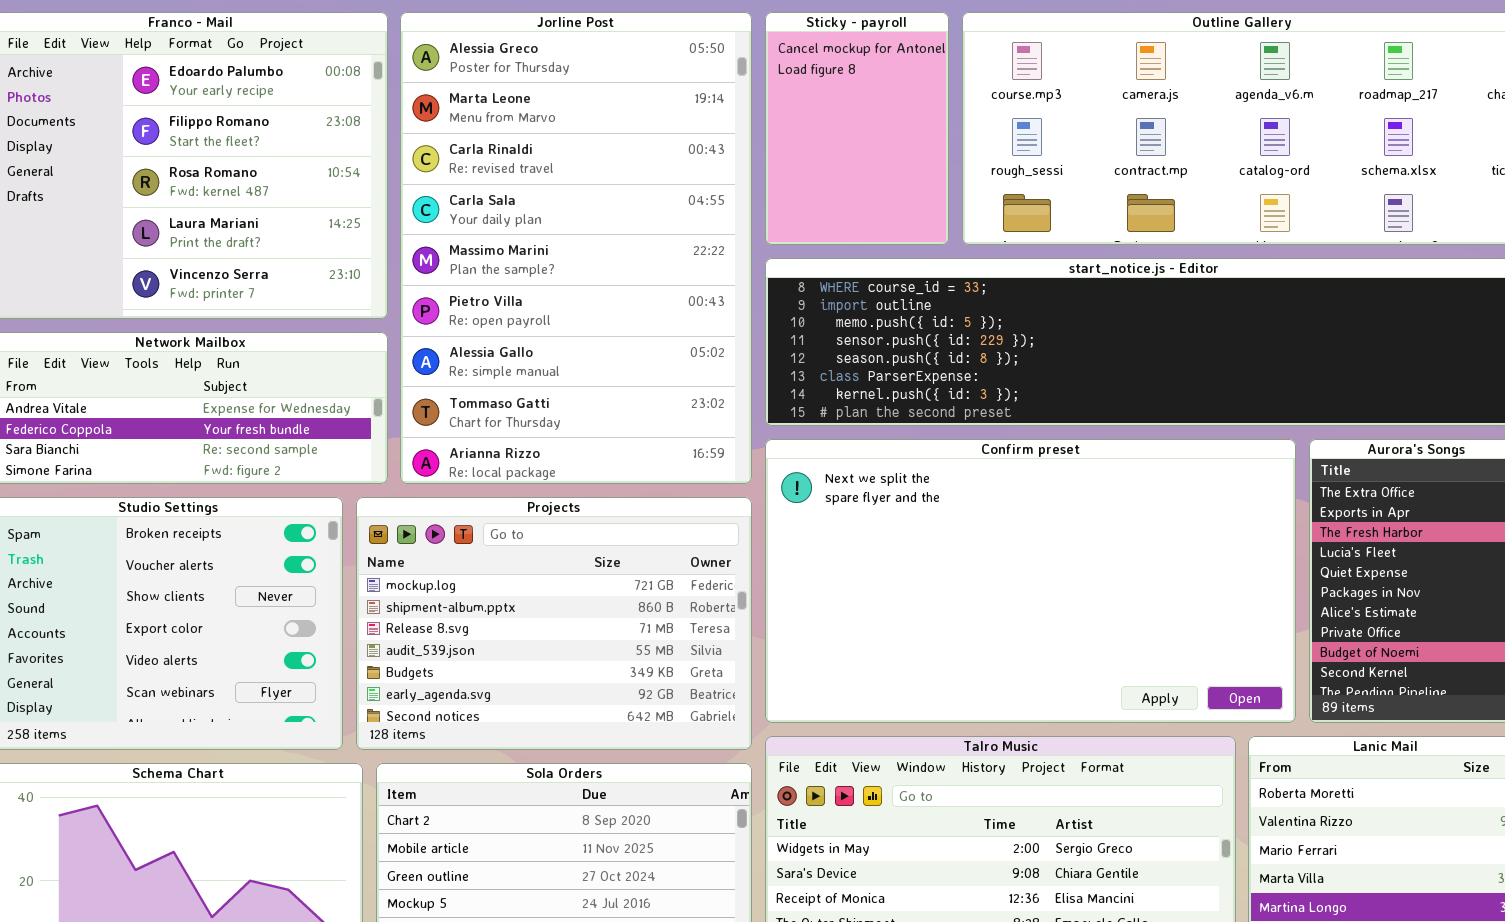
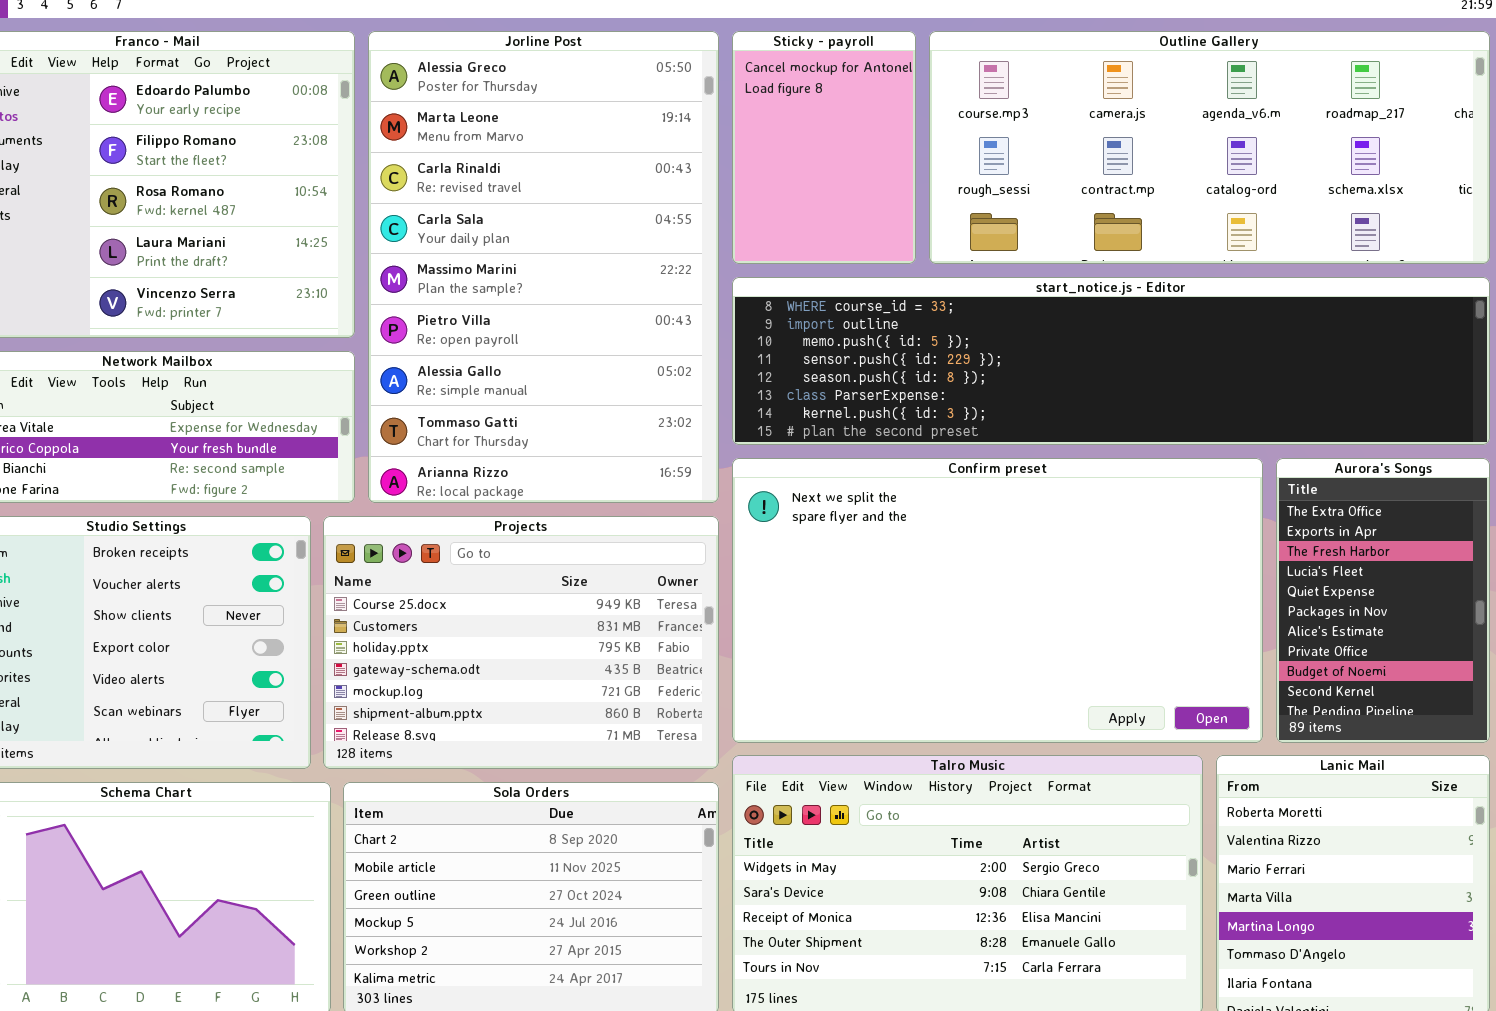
Projects: [356,497,752,750] -> [323,516,719,769], scrolled up 4 rows

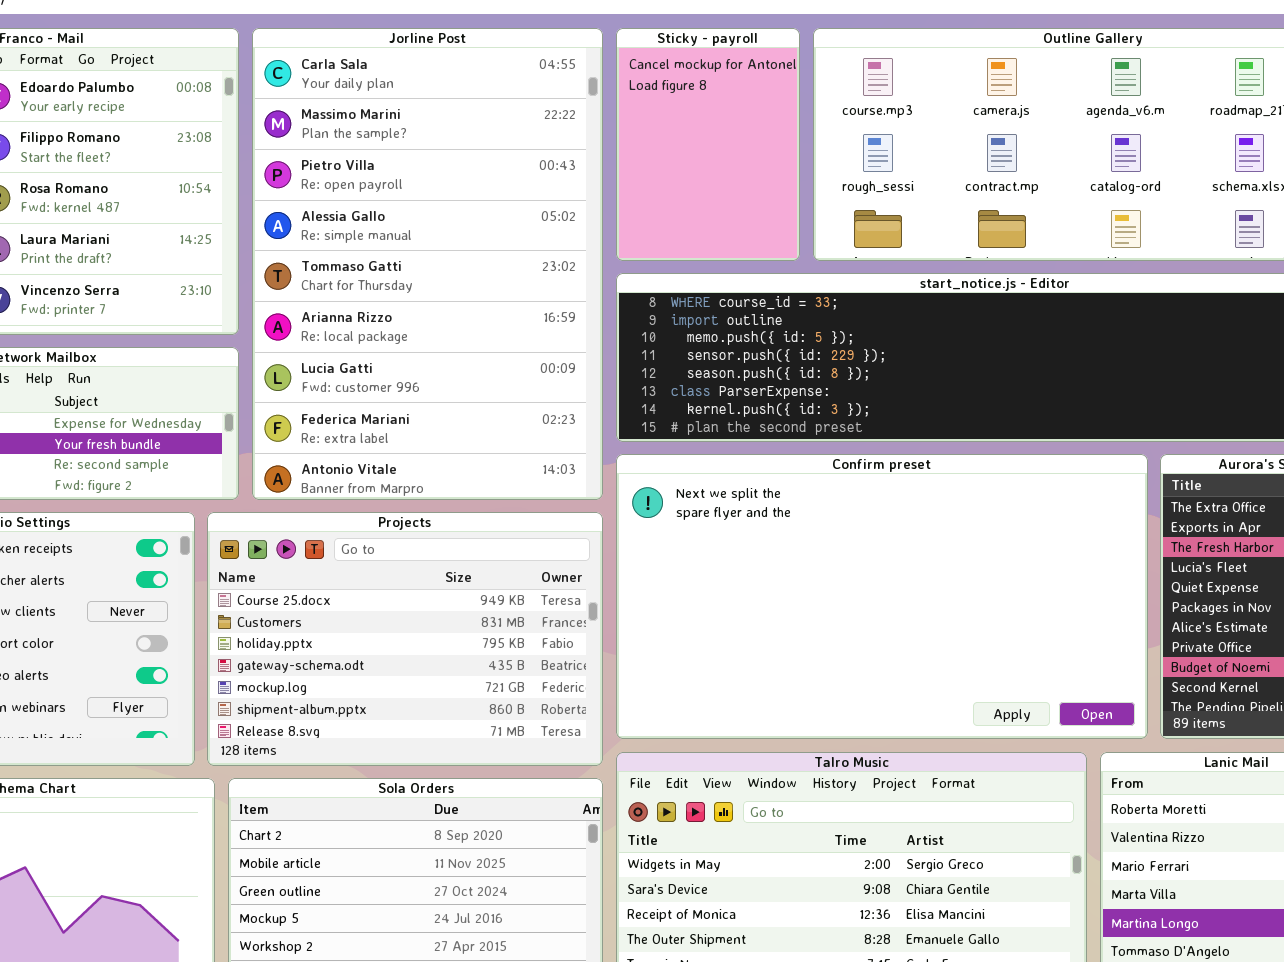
Jorline Post: [368,31,719,503] -> [252,28,603,500], scrolled down 3 rows

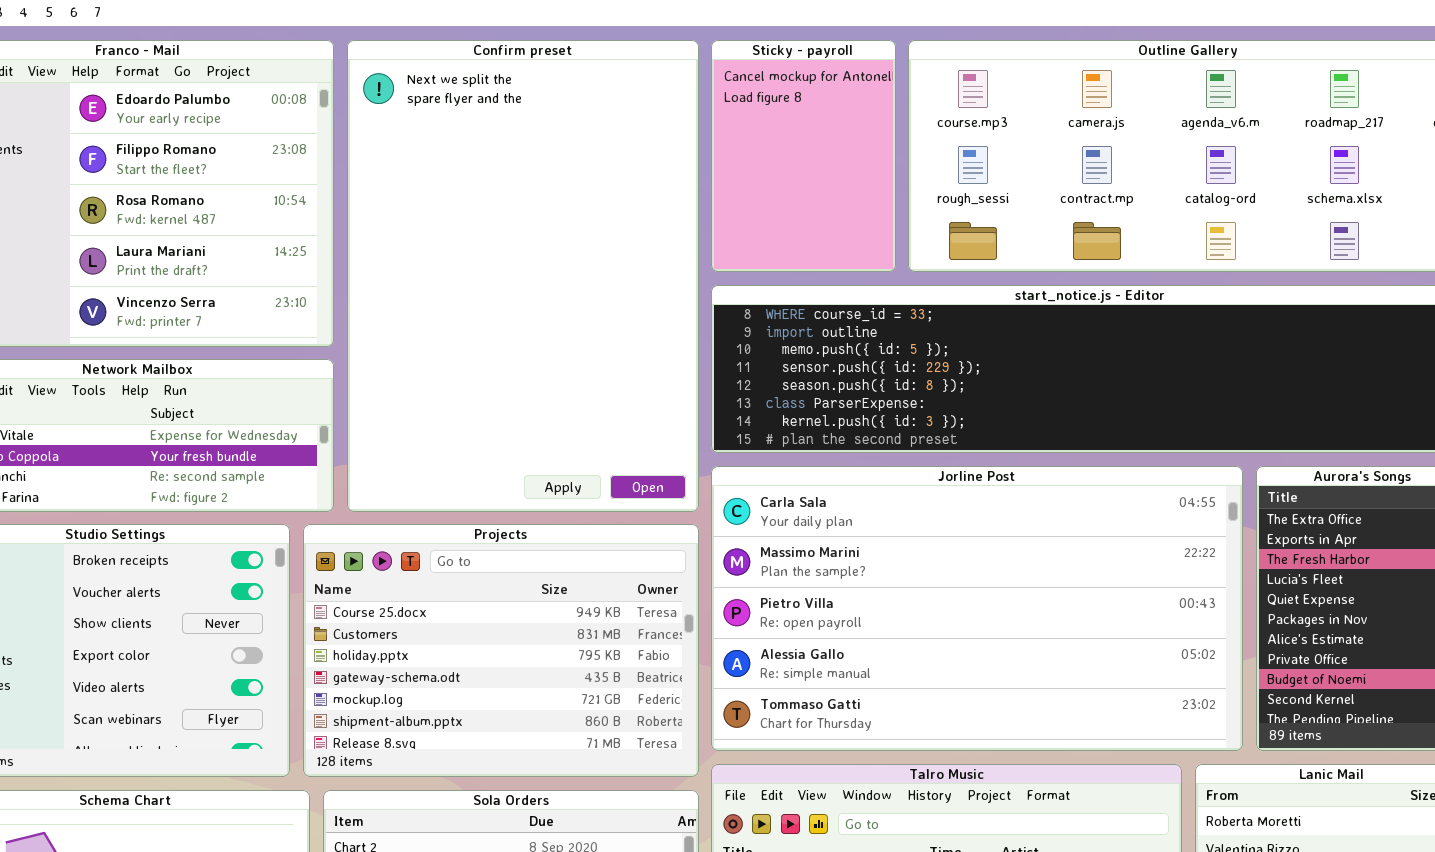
Jorline Post: [252,28,603,500] -> [711,466,1243,751], moved, resized
Confirm preset: [616,454,1148,739] -> [347,40,699,512], moved, resized

